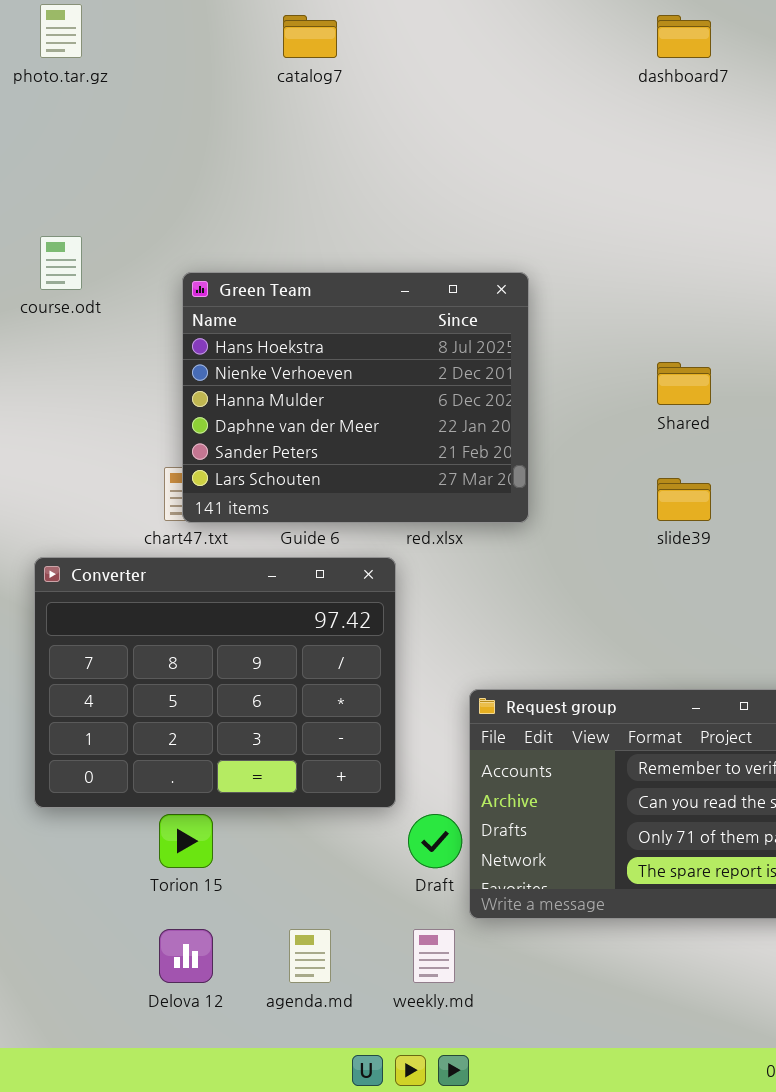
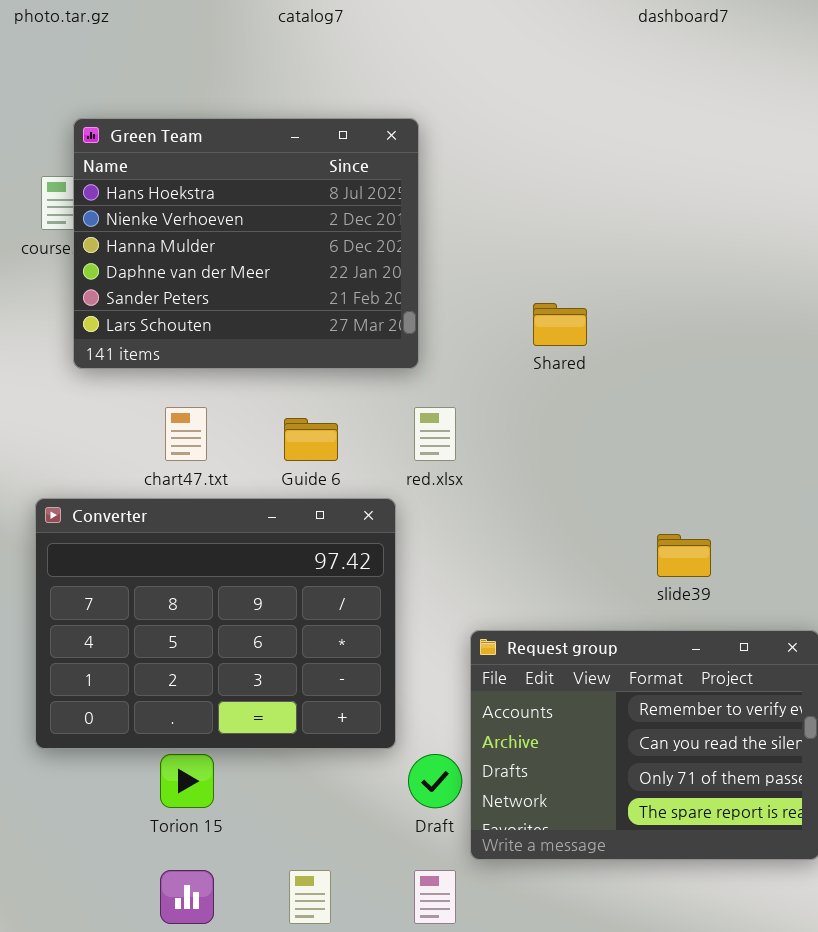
Green Team: [182,272,529,523] -> [73,118,419,369], moved
Shared: [657,362,711,405] -> [533,303,587,346], moved
slide39: [657,478,711,521] -> [657,534,711,577], moved

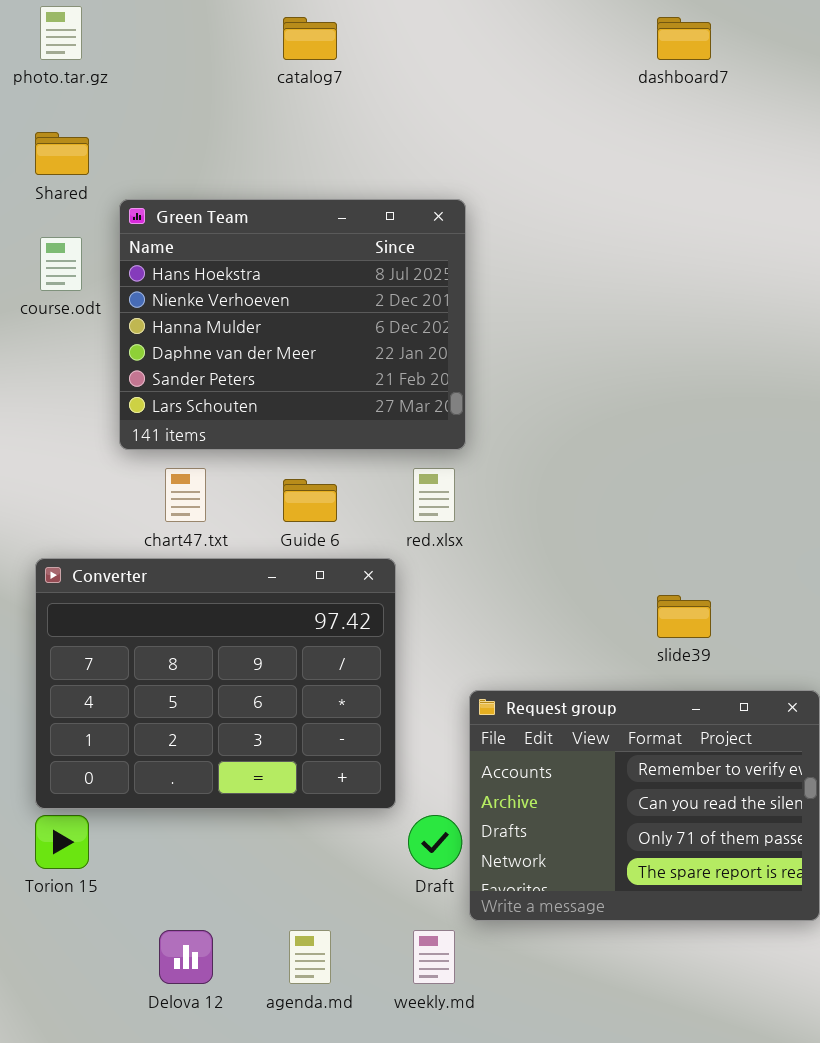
Green Team: [73,118,419,369] -> [119,199,466,450], moved
Shared: [533,303,587,346] -> [35,132,89,175], moved
Torion 15: [160,754,214,808] -> [35,815,89,869], moved

